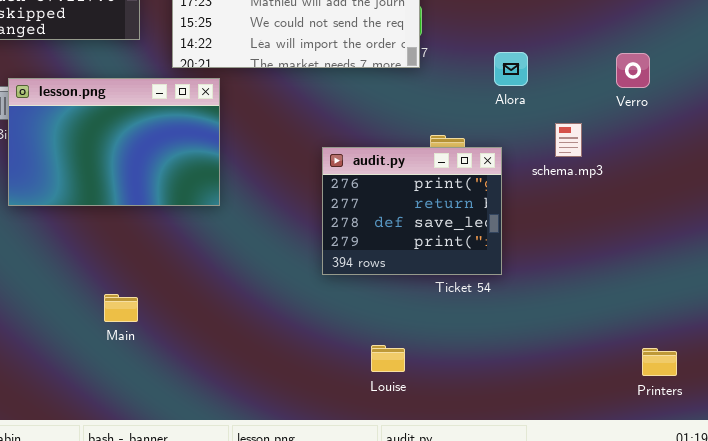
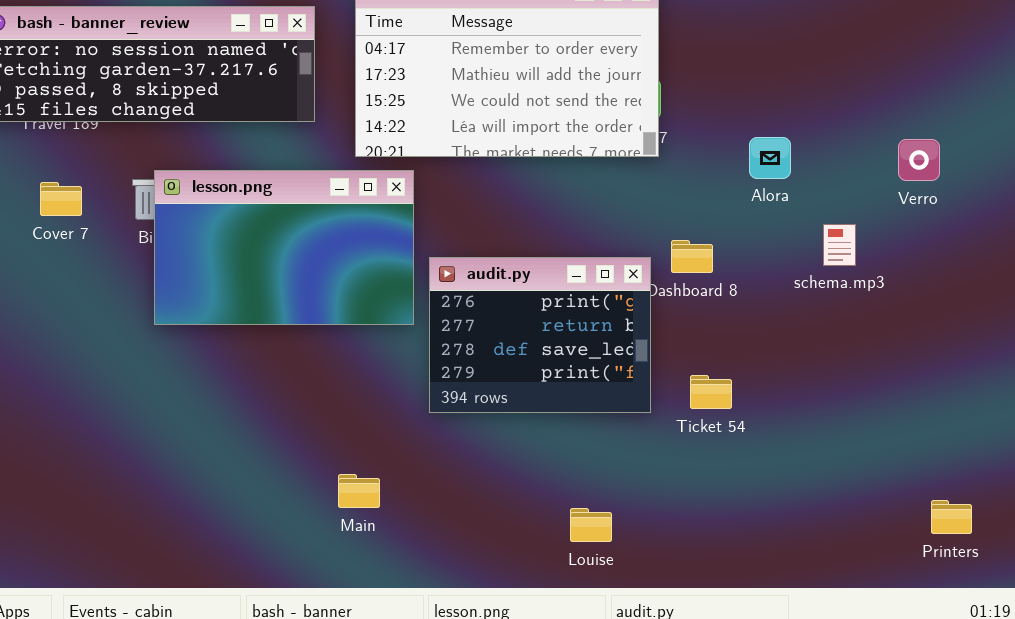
audit.py: [322,147,502,275] -> [429,257,651,413], moved
Main: [104,294,138,322] -> [338,474,380,508], moved
Louise: [371,345,405,372] -> [570,508,612,542], moved

